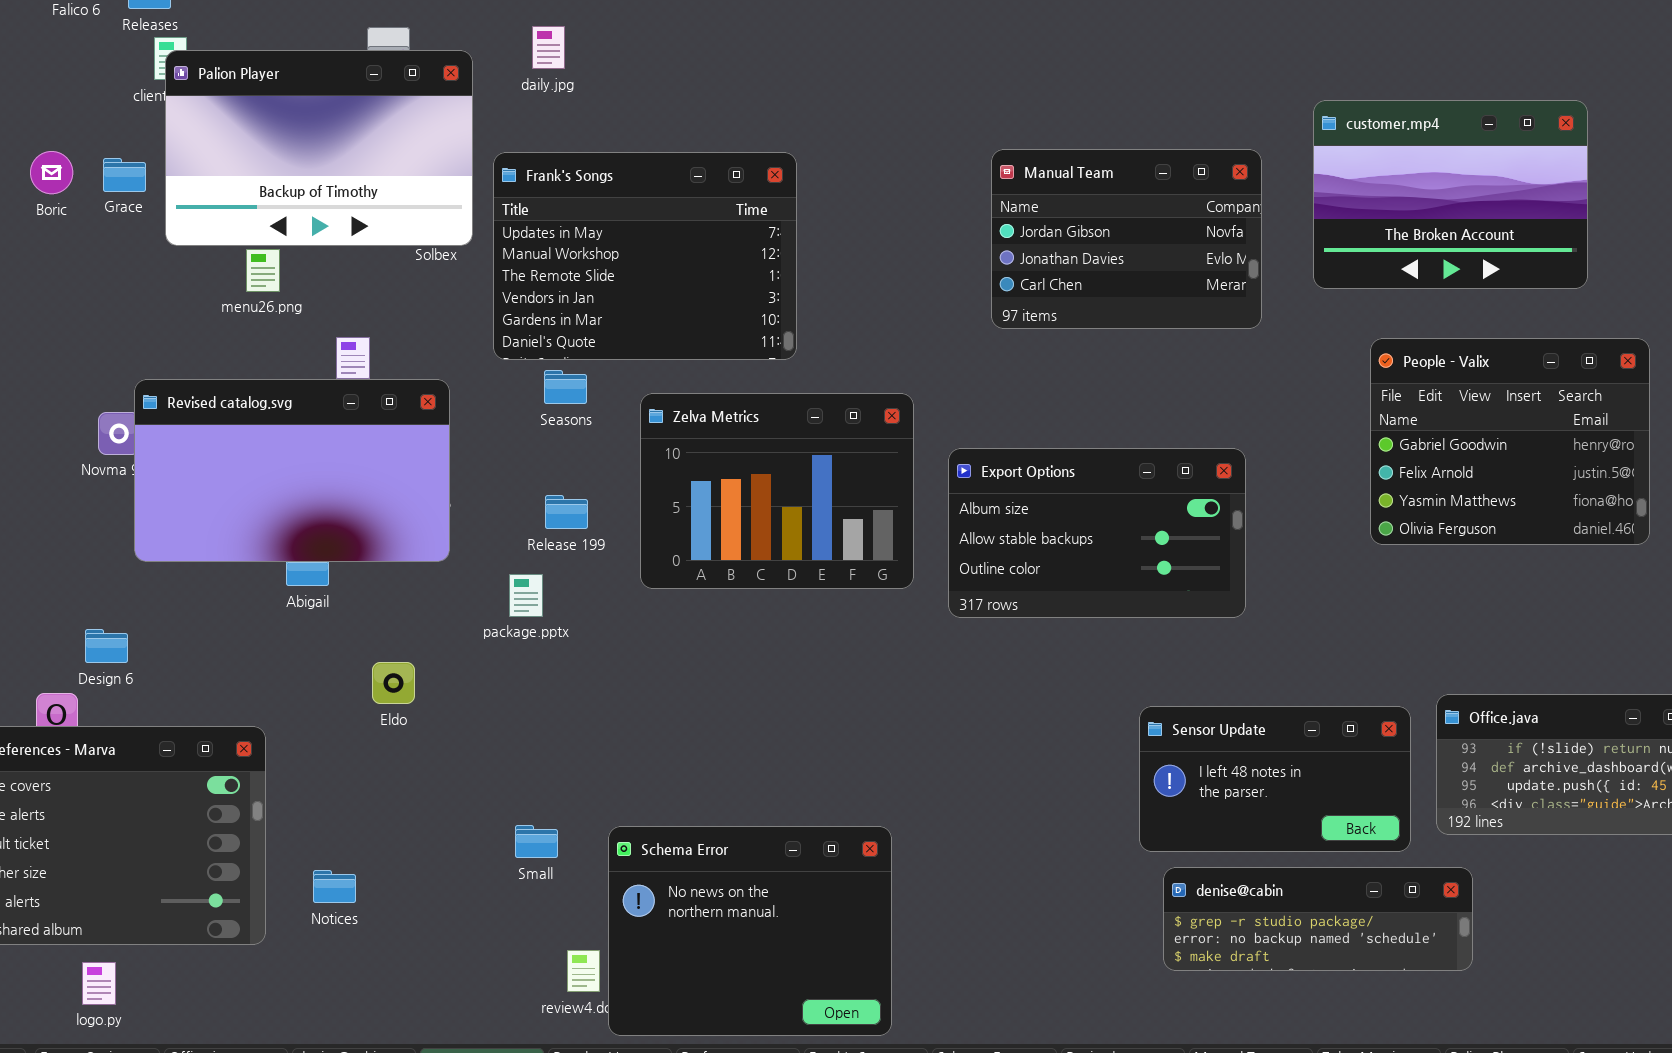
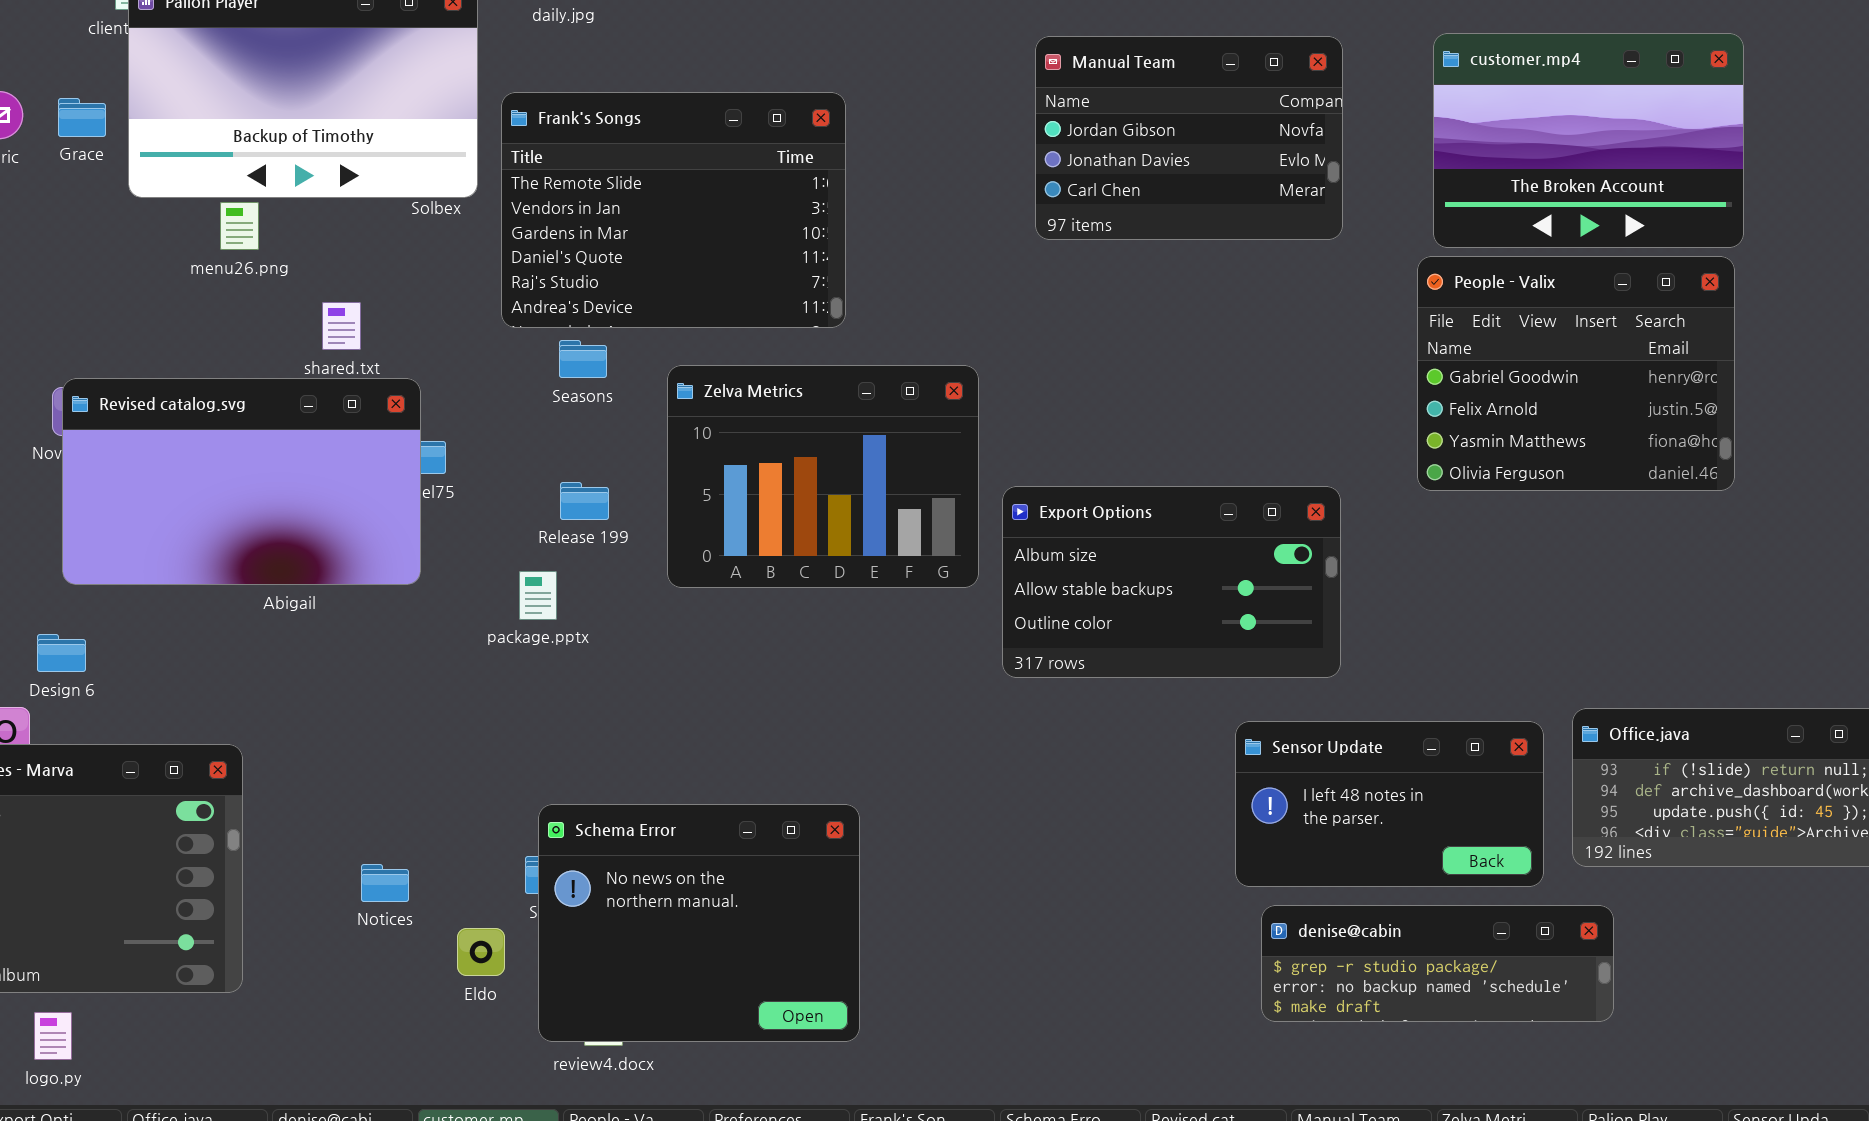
Manual Team: [991,149,1262,329] -> [1035,36,1343,240], moved
Frank's Songs: [493,152,797,360] -> [501,92,846,328], scrolled down 2 rows
People - Valix: [1370,338,1650,545] -> [1417,256,1735,491], moved
Revised catalog.svg: [134,379,450,562] -> [62,378,421,585], moved
Export Options: [948,448,1246,618] -> [1002,486,1341,678], moved
Eldo: [372,662,415,704] -> [457,928,505,976], moved
Schema Error: [608,826,892,1036] -> [538,804,860,1042], moved
Notices: [313,870,356,903] -> [361,864,409,902], moved

